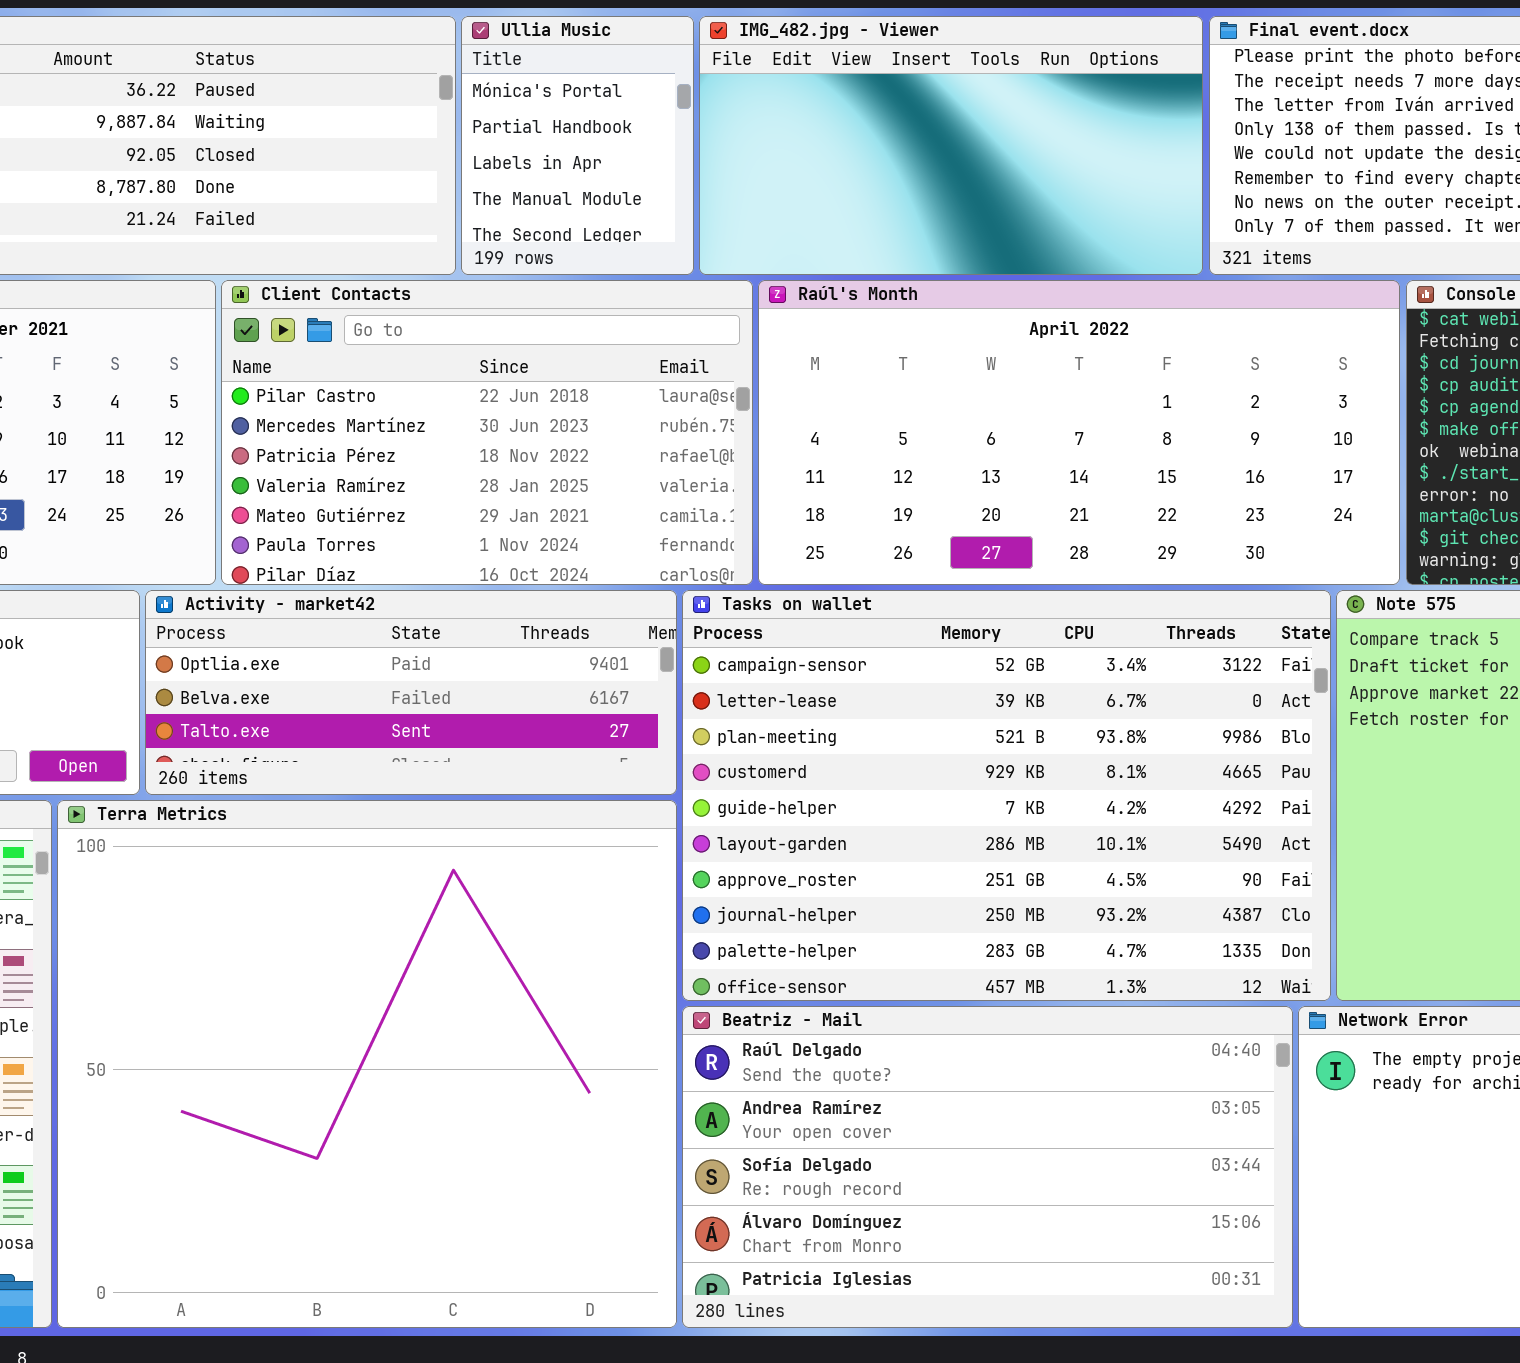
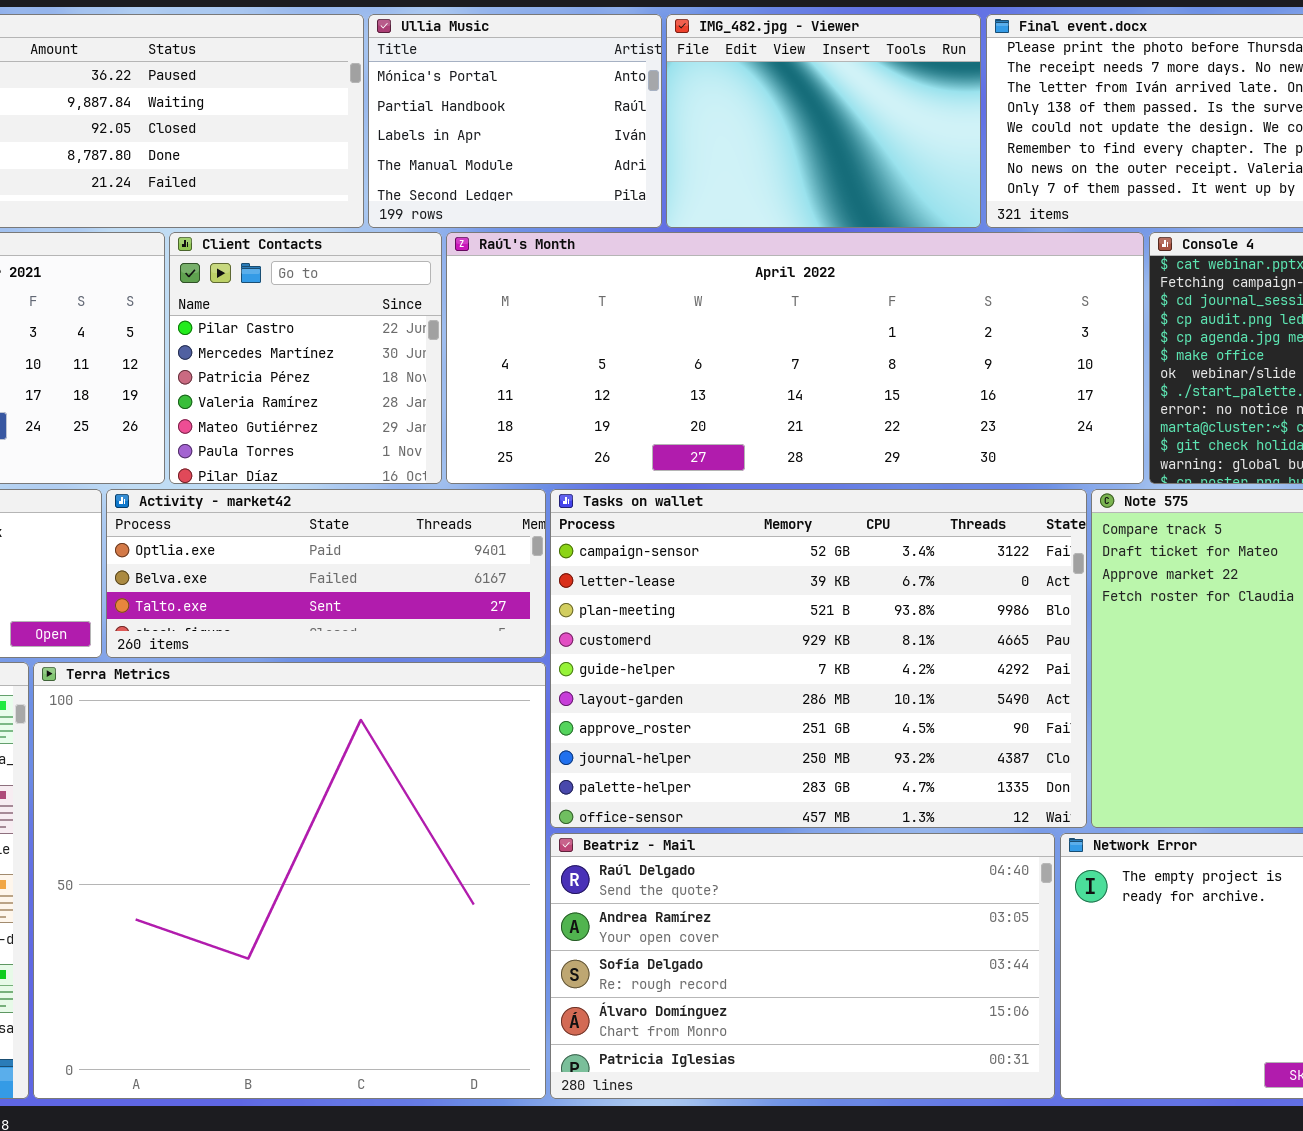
Ullia Music: [461,16,694,275] -> [368,14,662,228], resized
IMG_482.jpg - Viewer: [699,16,1203,275] -> [666,14,981,228], resized
Client Contacts: [221,280,753,585] -> [169,232,442,484], resized
Raúl's Month: [758,280,1400,585] -> [446,232,1144,484], resized

